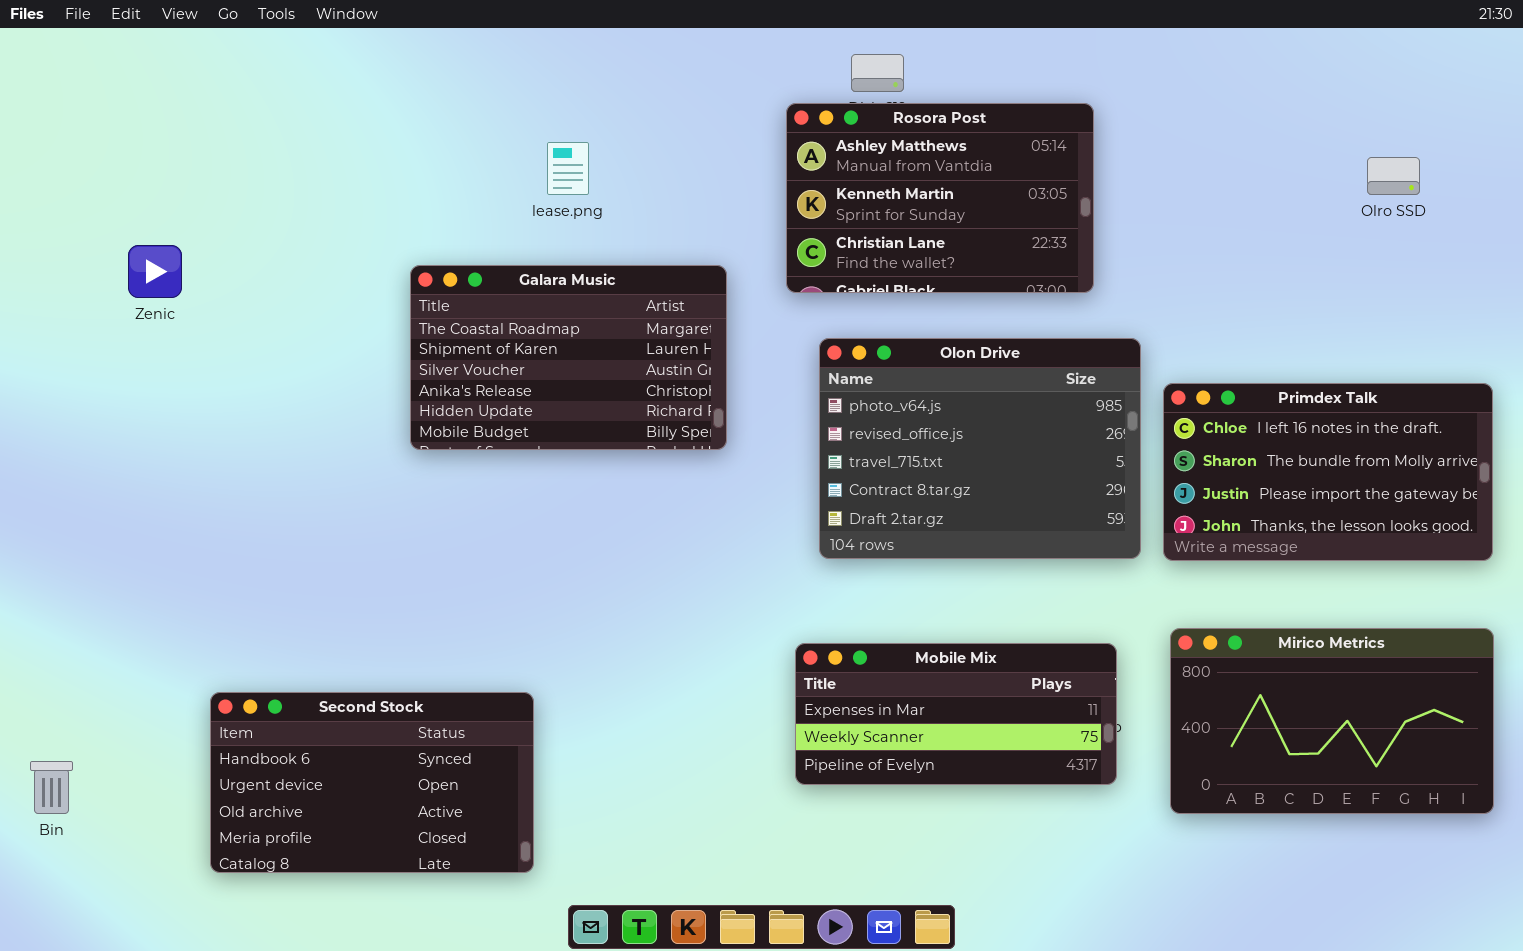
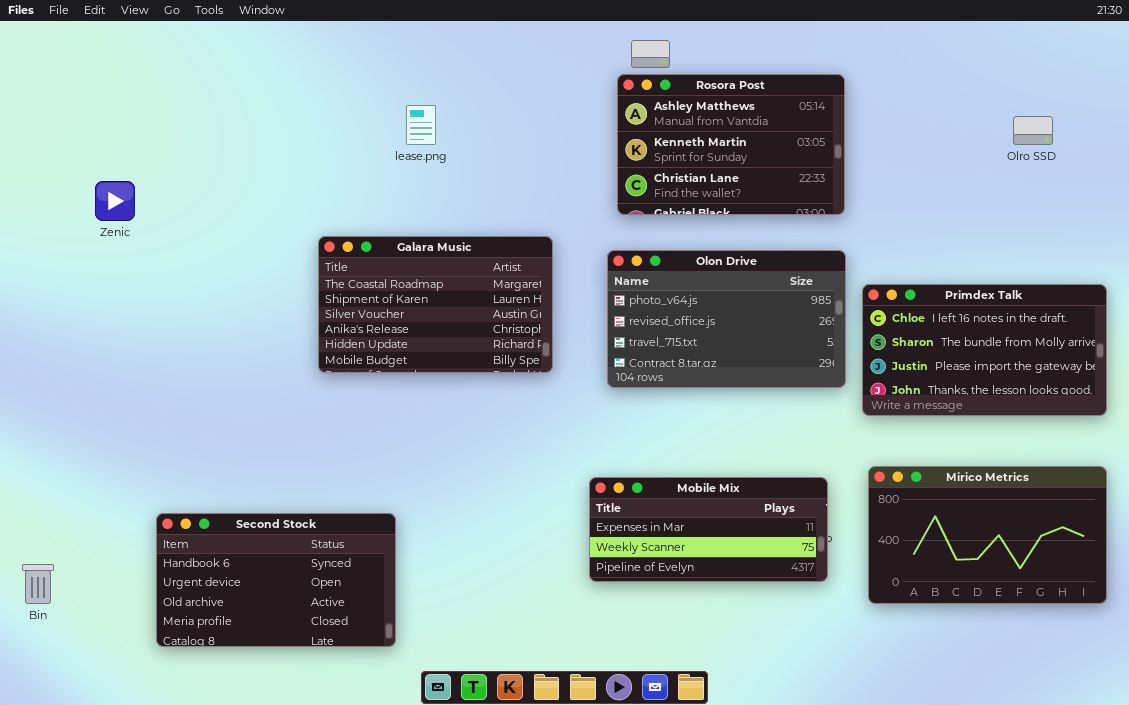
Rosora Post: [786,103,1094,293] -> [617,74,845,215], moved
Galara Music: [410,265,727,450] -> [318,236,553,373], moved
Olon Drive: [819,338,1141,559] -> [607,250,846,388], resized

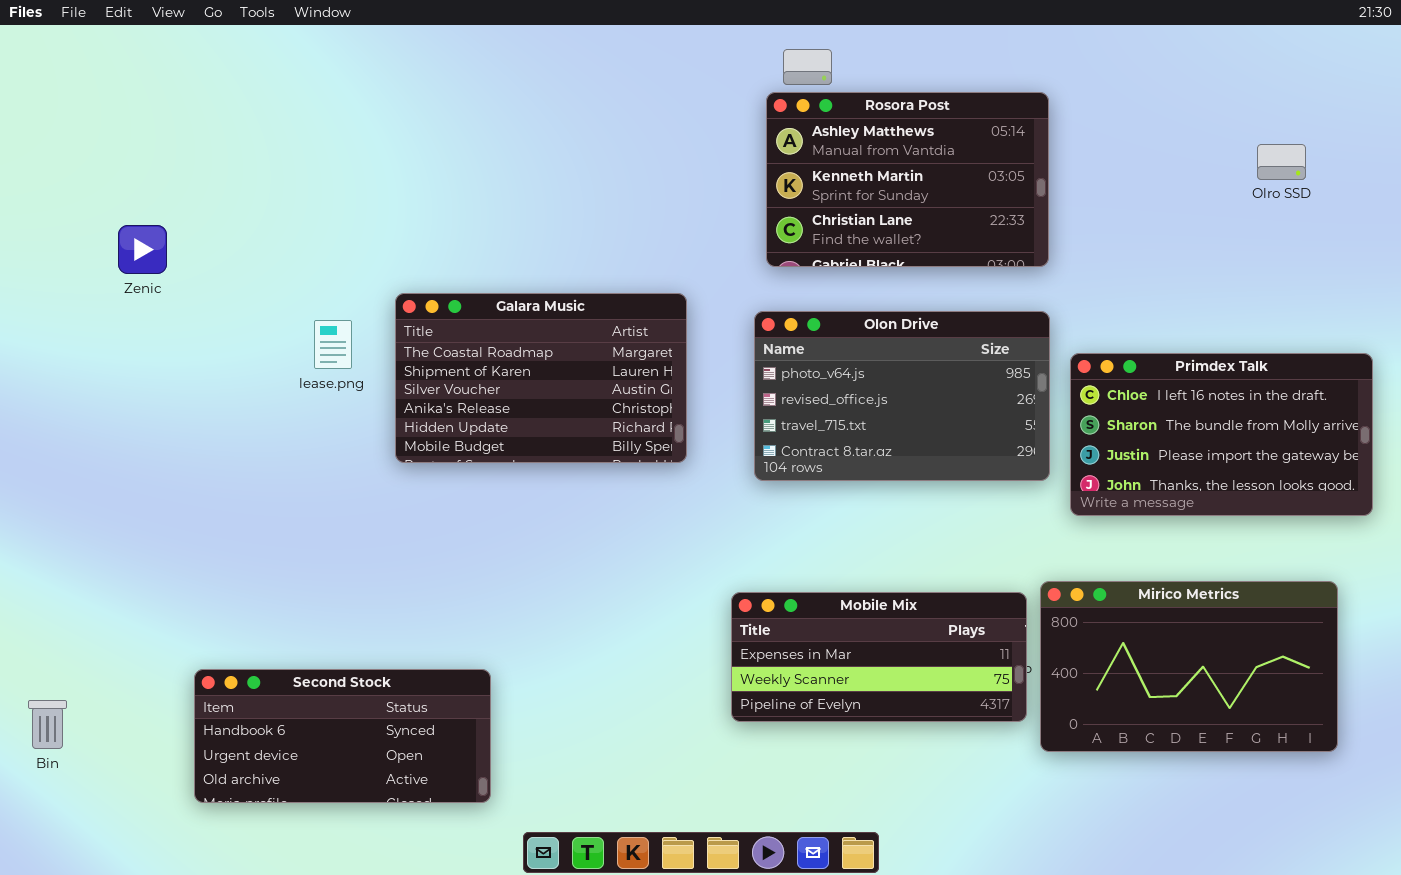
lease.png: [406,105,436,145] -> [314,320,352,369], moved
Mirico Metrics: [868,466,1107,604] -> [1040,581,1338,752], moved
Second Stock: [156,513,396,647] -> [194,669,491,803], resized

